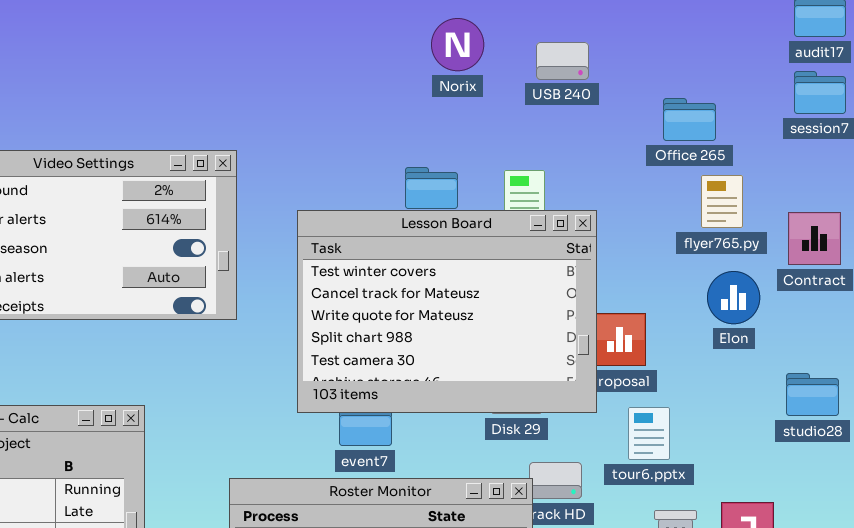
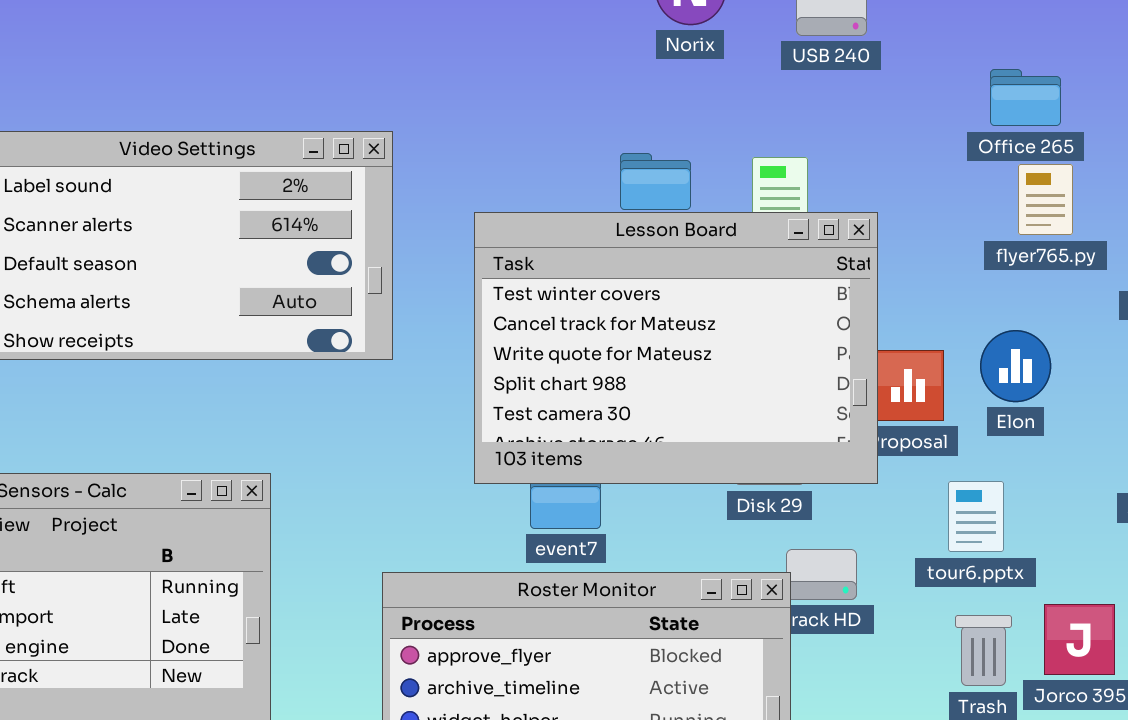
Office 265: [663,98,716,141] -> [990,69,1061,126], moved
Elon: [707,271,760,324] -> [980,330,1051,402], moved
tour6.pptx: [628,407,670,460] -> [948,481,1004,552], moved

